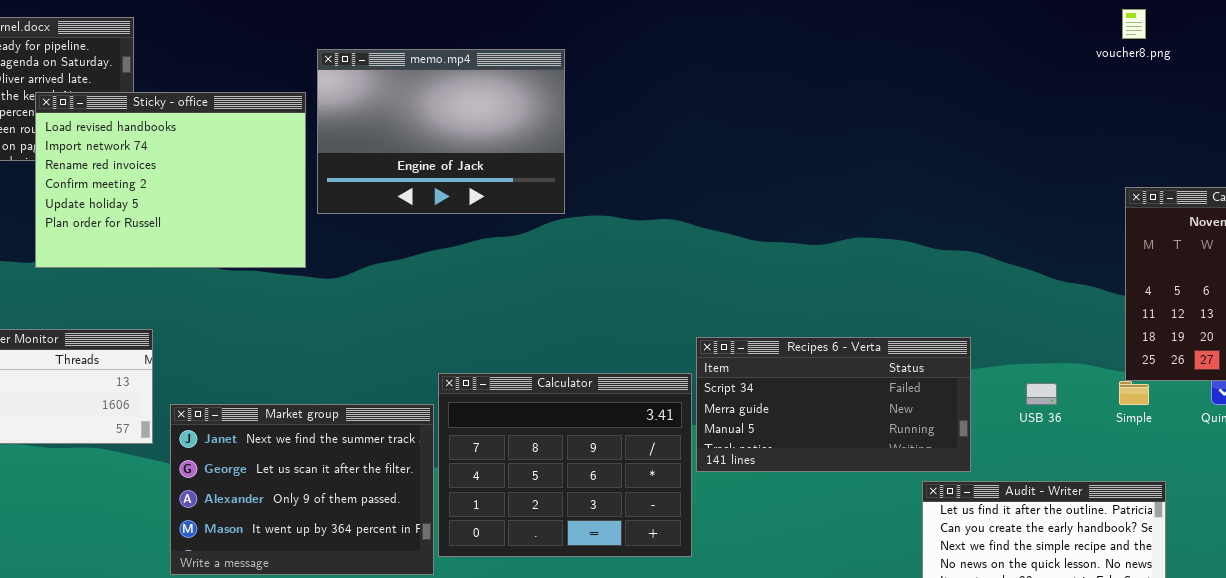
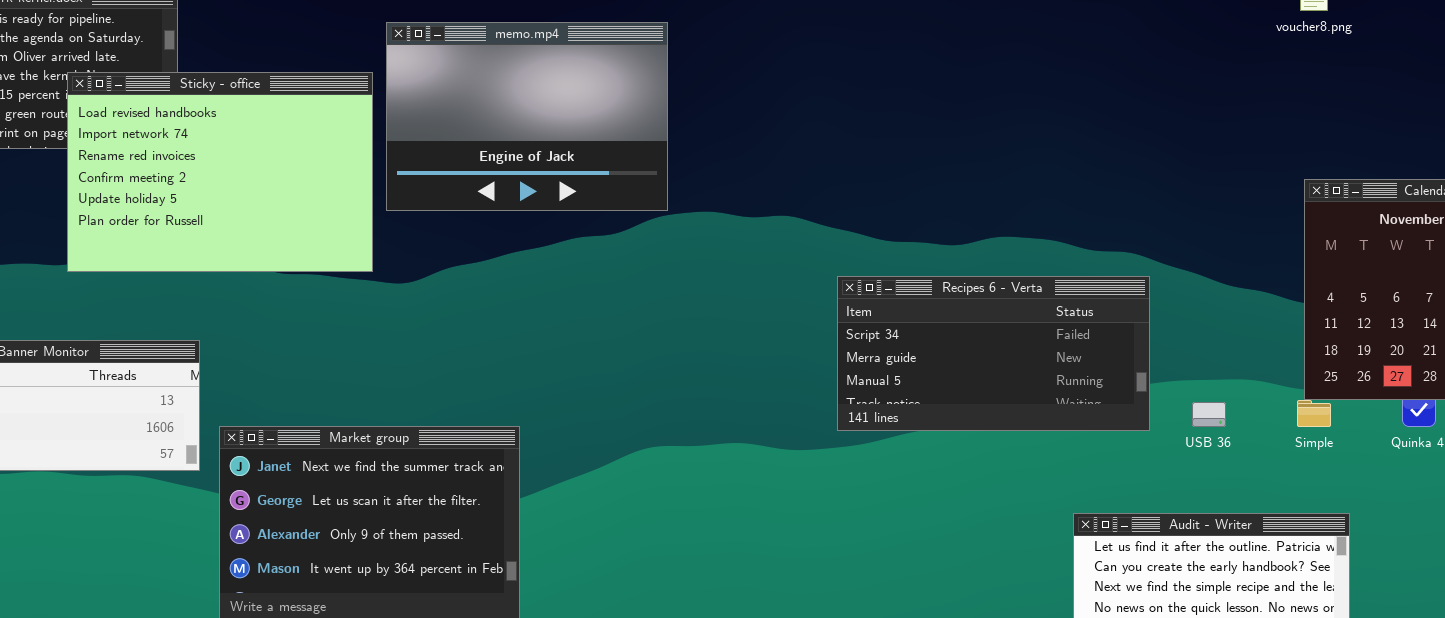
Recipes 6 - Verta: [696,337,971,472] -> [837,276,1150,431], moved
Calculator: [438,373,692,557] -> none, closed

